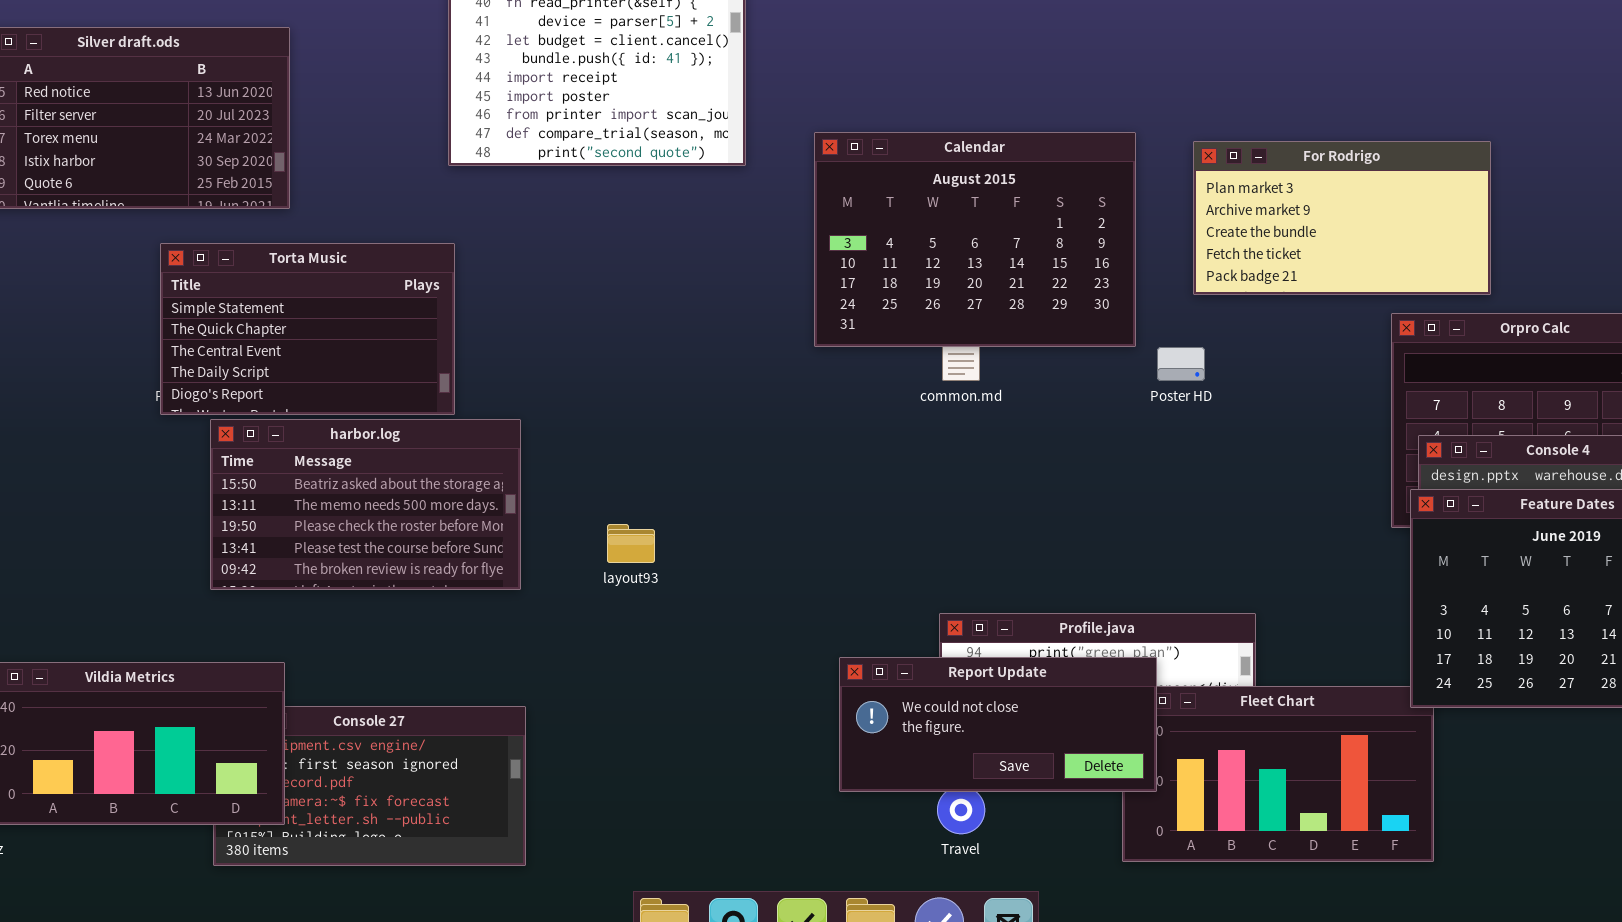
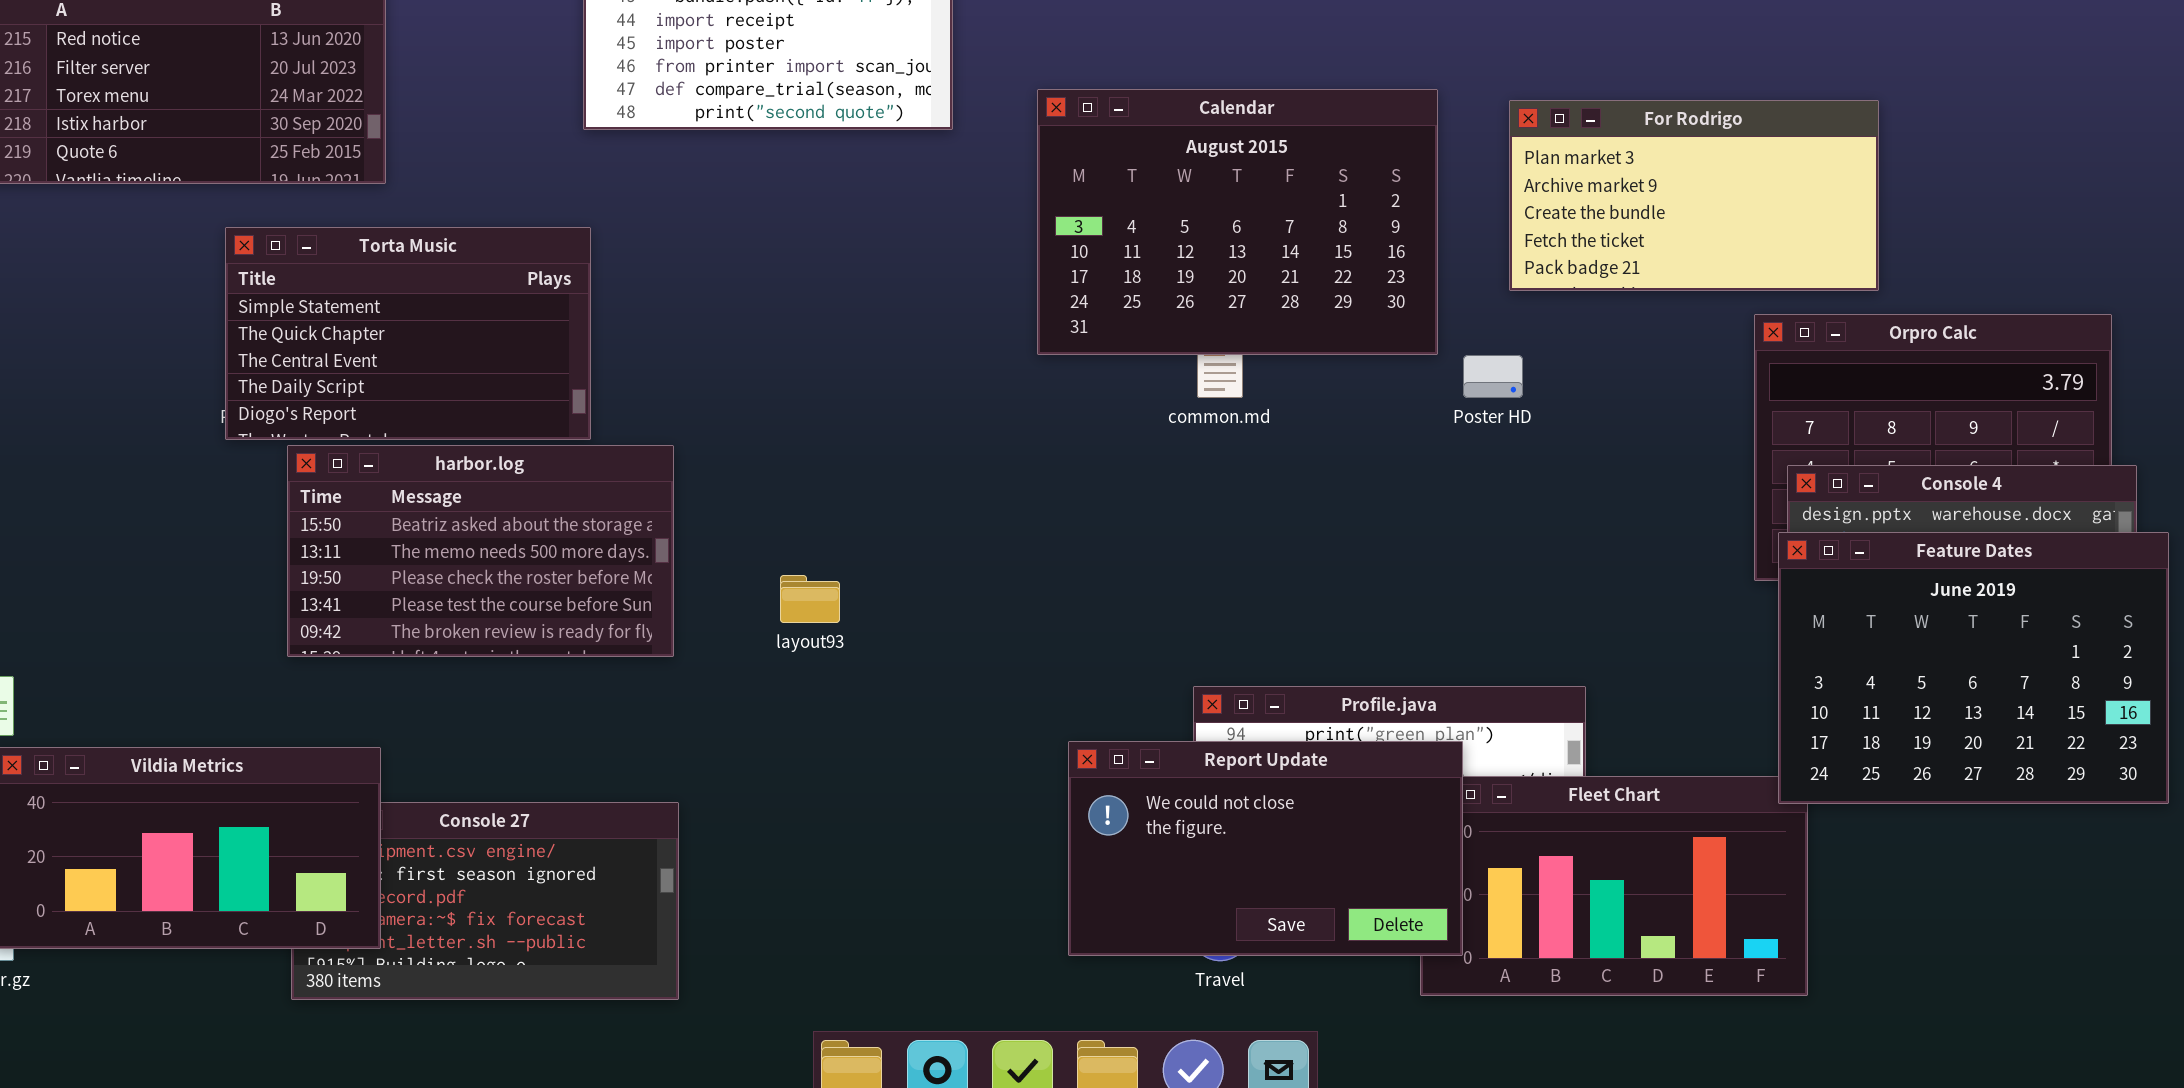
Report Update: [839,657,1157,792] -> [1068,741,1463,956], resized

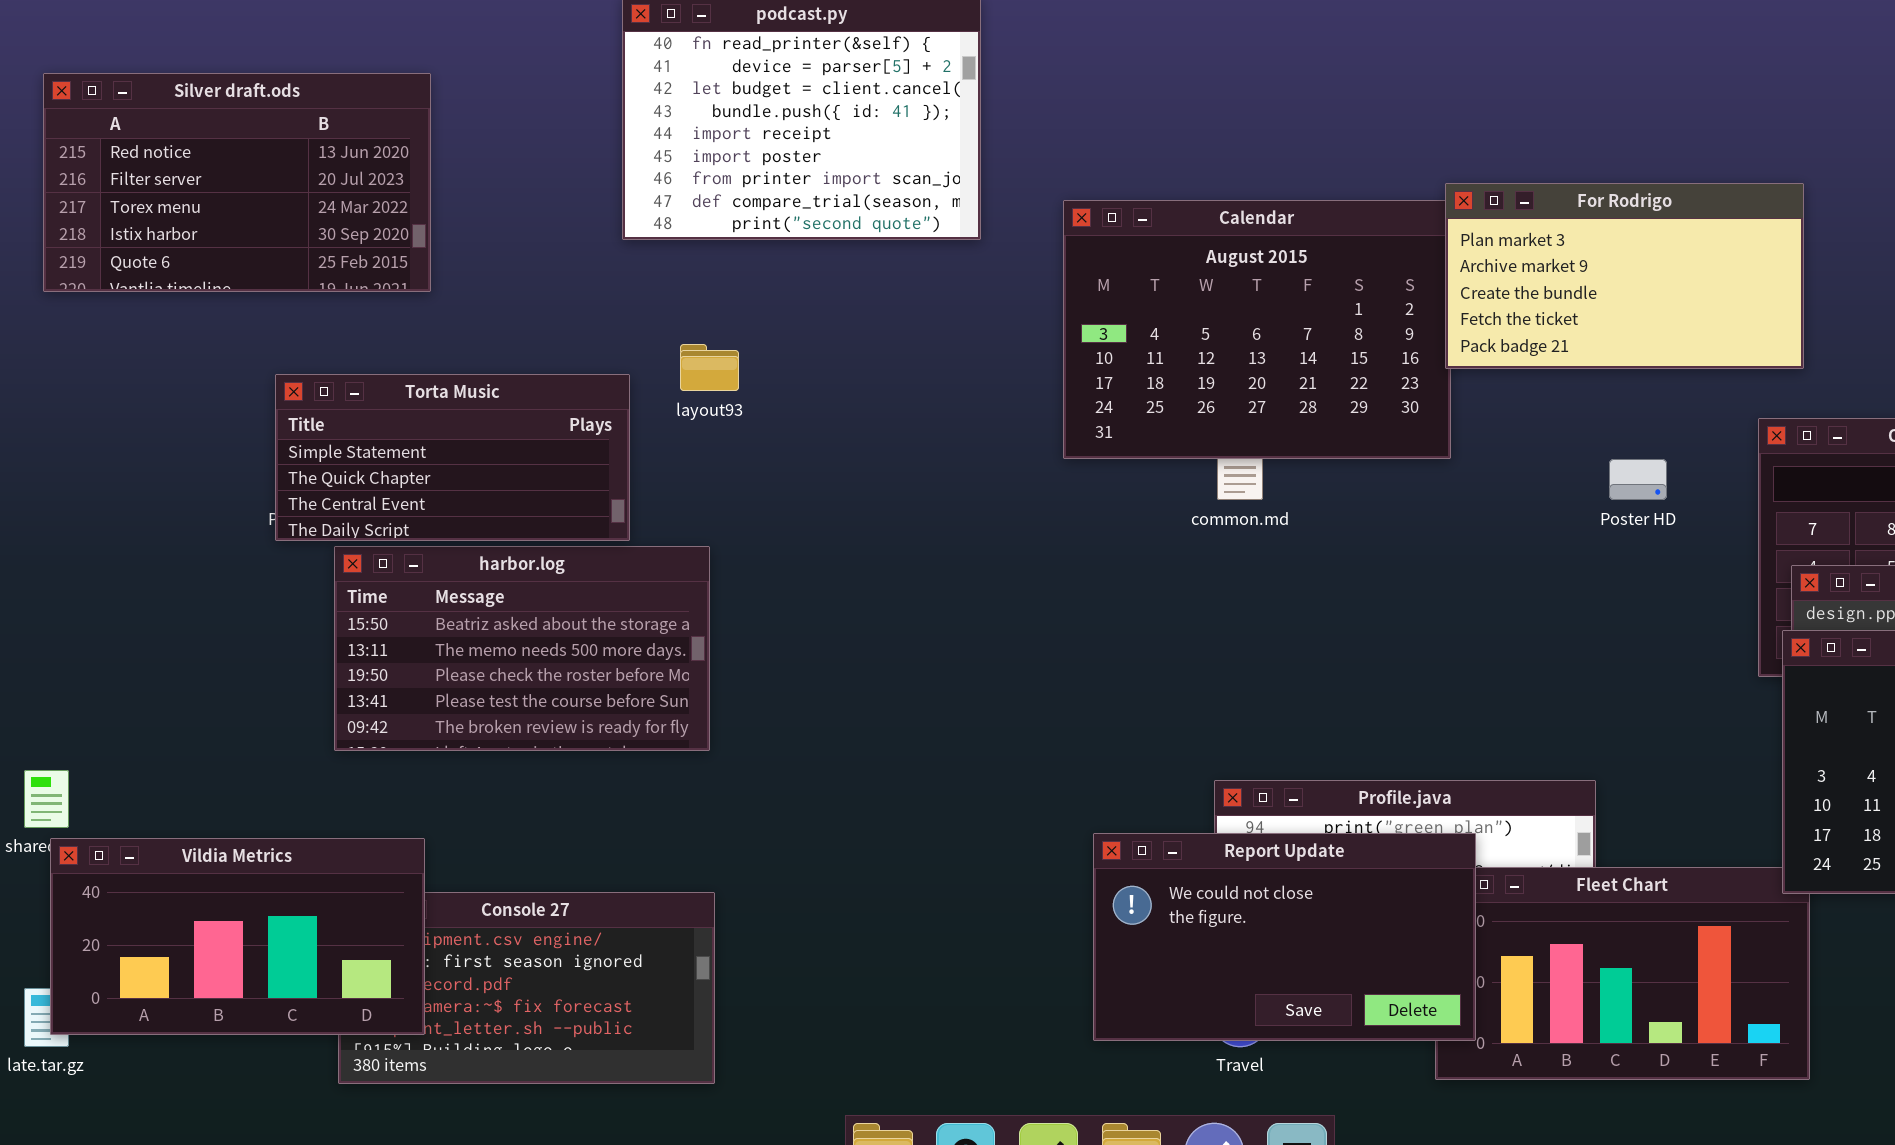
For Rodrigo: [1509,100,1879,291] -> [1445,183,1804,369], moved
Torta Music: [225,227,591,440] -> [275,374,630,541], resized
Poster HD: [1463,355,1523,398] -> [1609,459,1667,500], moved
layout93: [780,575,840,623] -> [680,344,739,391], moved

